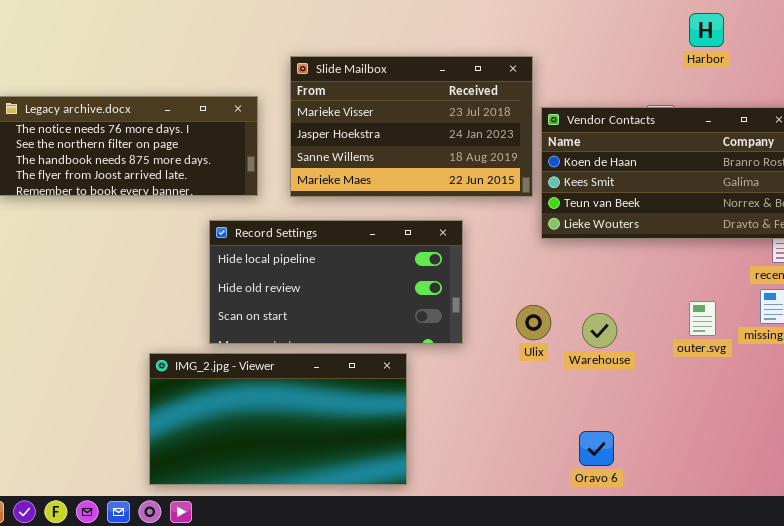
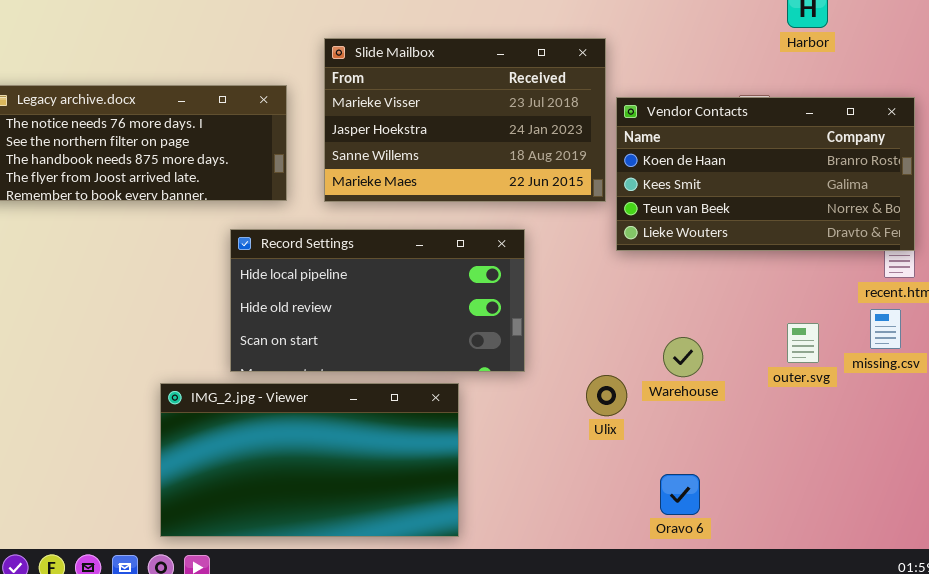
Ulix: [516,305,551,340] -> [586,375,627,416], moved

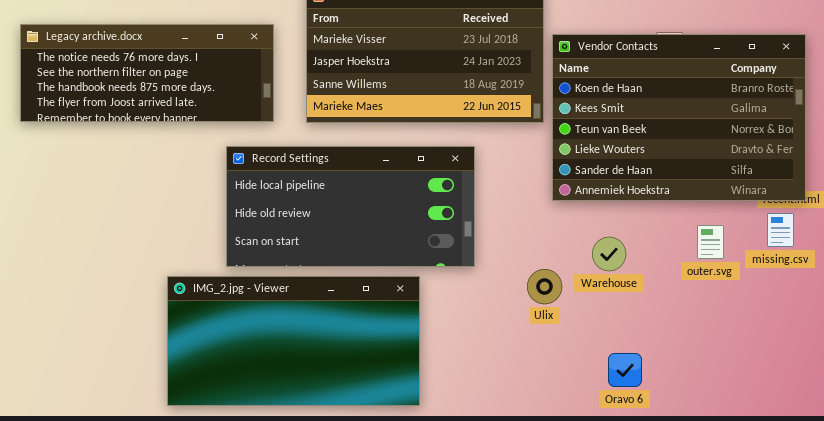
Vendor Contacts: [616,97,915,251] -> [552,34,806,201], resized
Oravo 6: [660,474,700,515] -> [608,353,642,387], moved

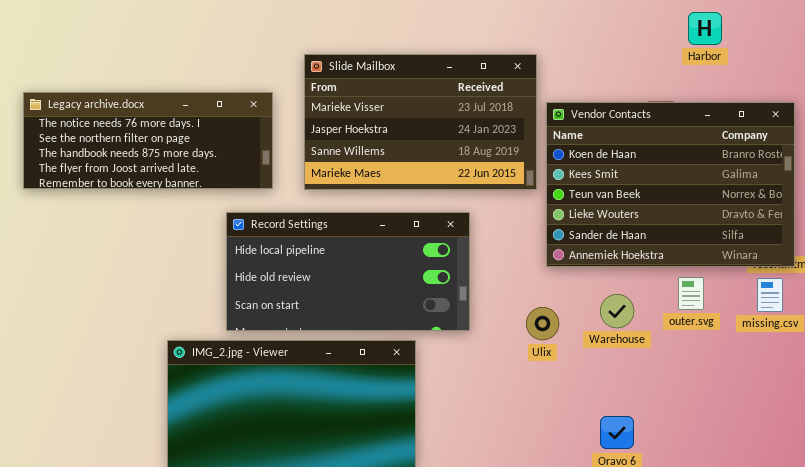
outer.svg: [697,225,724,259] -> [678,277,704,310], moved
Warehouse: [592,237,626,271] -> [600,294,634,328], moved
Ulix: [527,269,562,304] -> [526,307,559,340], moved

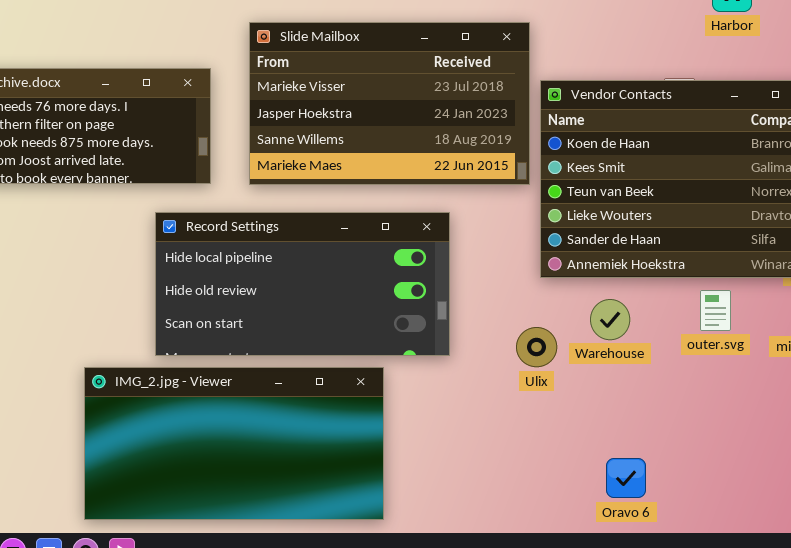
Warehouse: [600,294,634,328] -> [590,299,630,340], moved

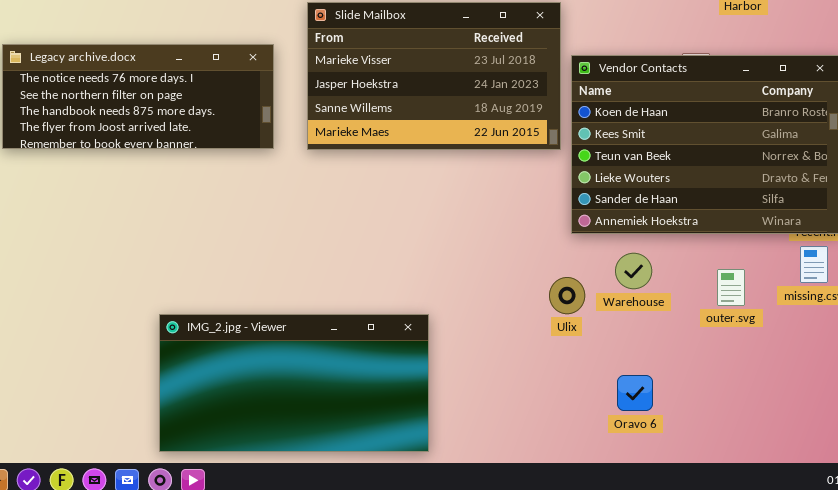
Record Settings: [155,212,450,356] -> none, closed
outer.svg: [700,290,731,331] -> [717,269,745,306], moved
Oravo 6: [606,458,646,498] -> [617,375,653,411], moved

